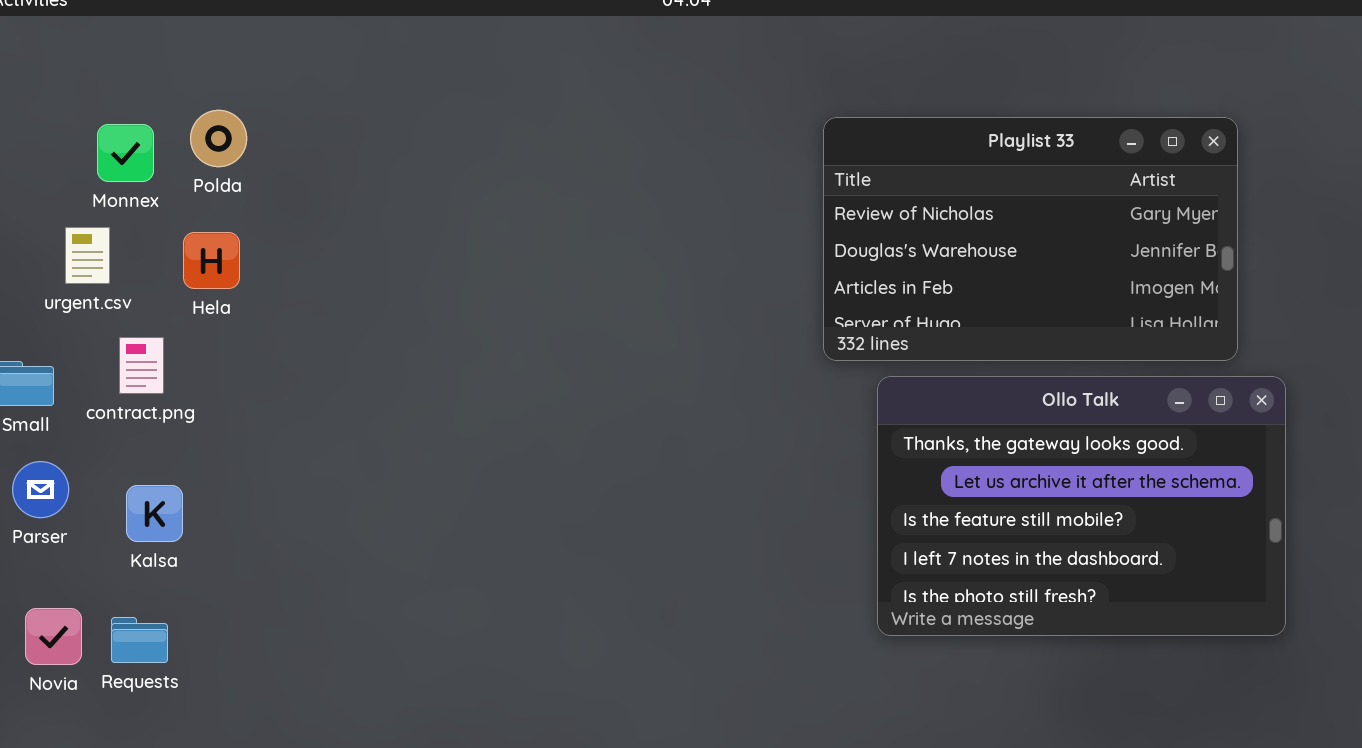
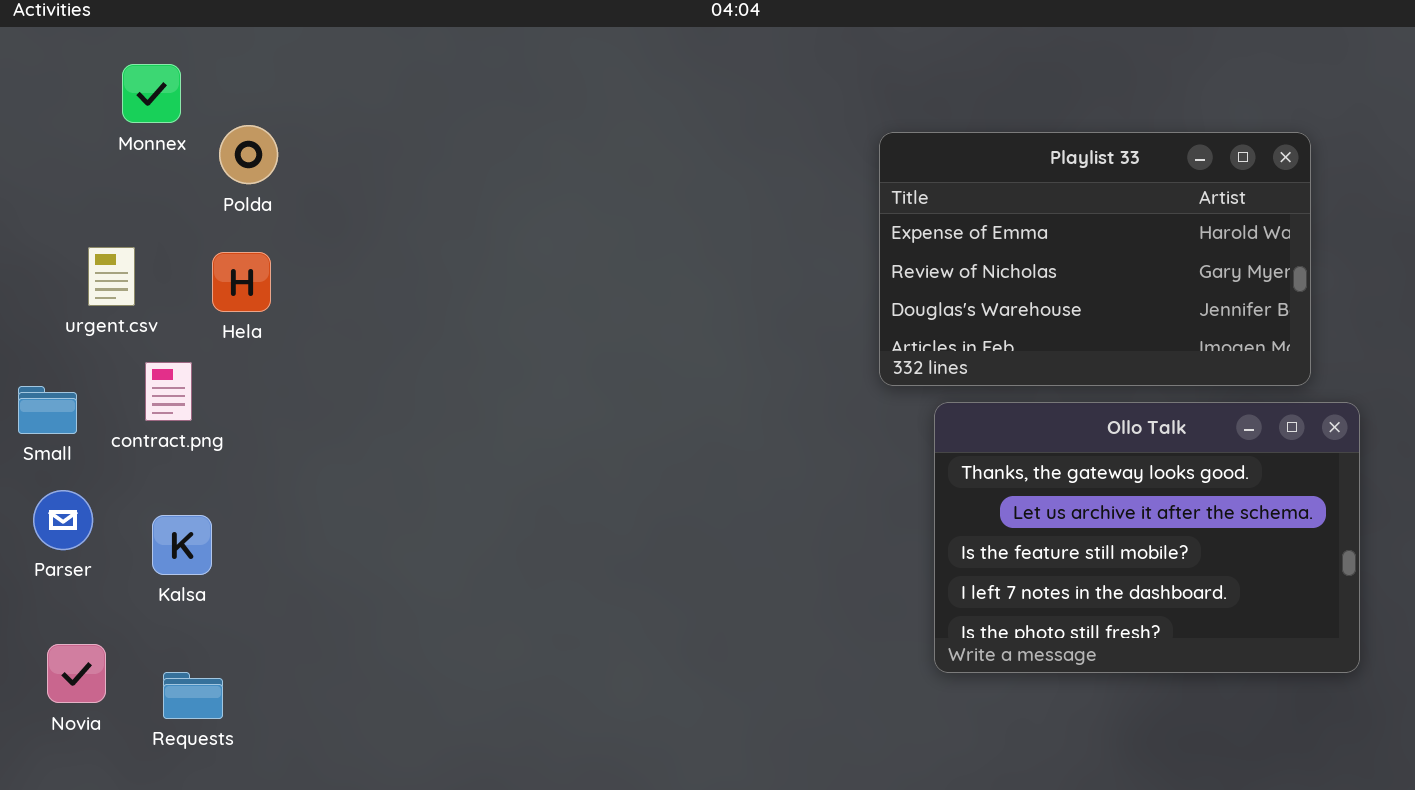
Playlist 33: [823,117,1238,361] -> [879,132,1311,386], scrolled up 1 row
Monnex: [97,124,154,182] -> [122,64,181,123], moved
Requests: [111,617,168,663] -> [163,672,223,719], moved

